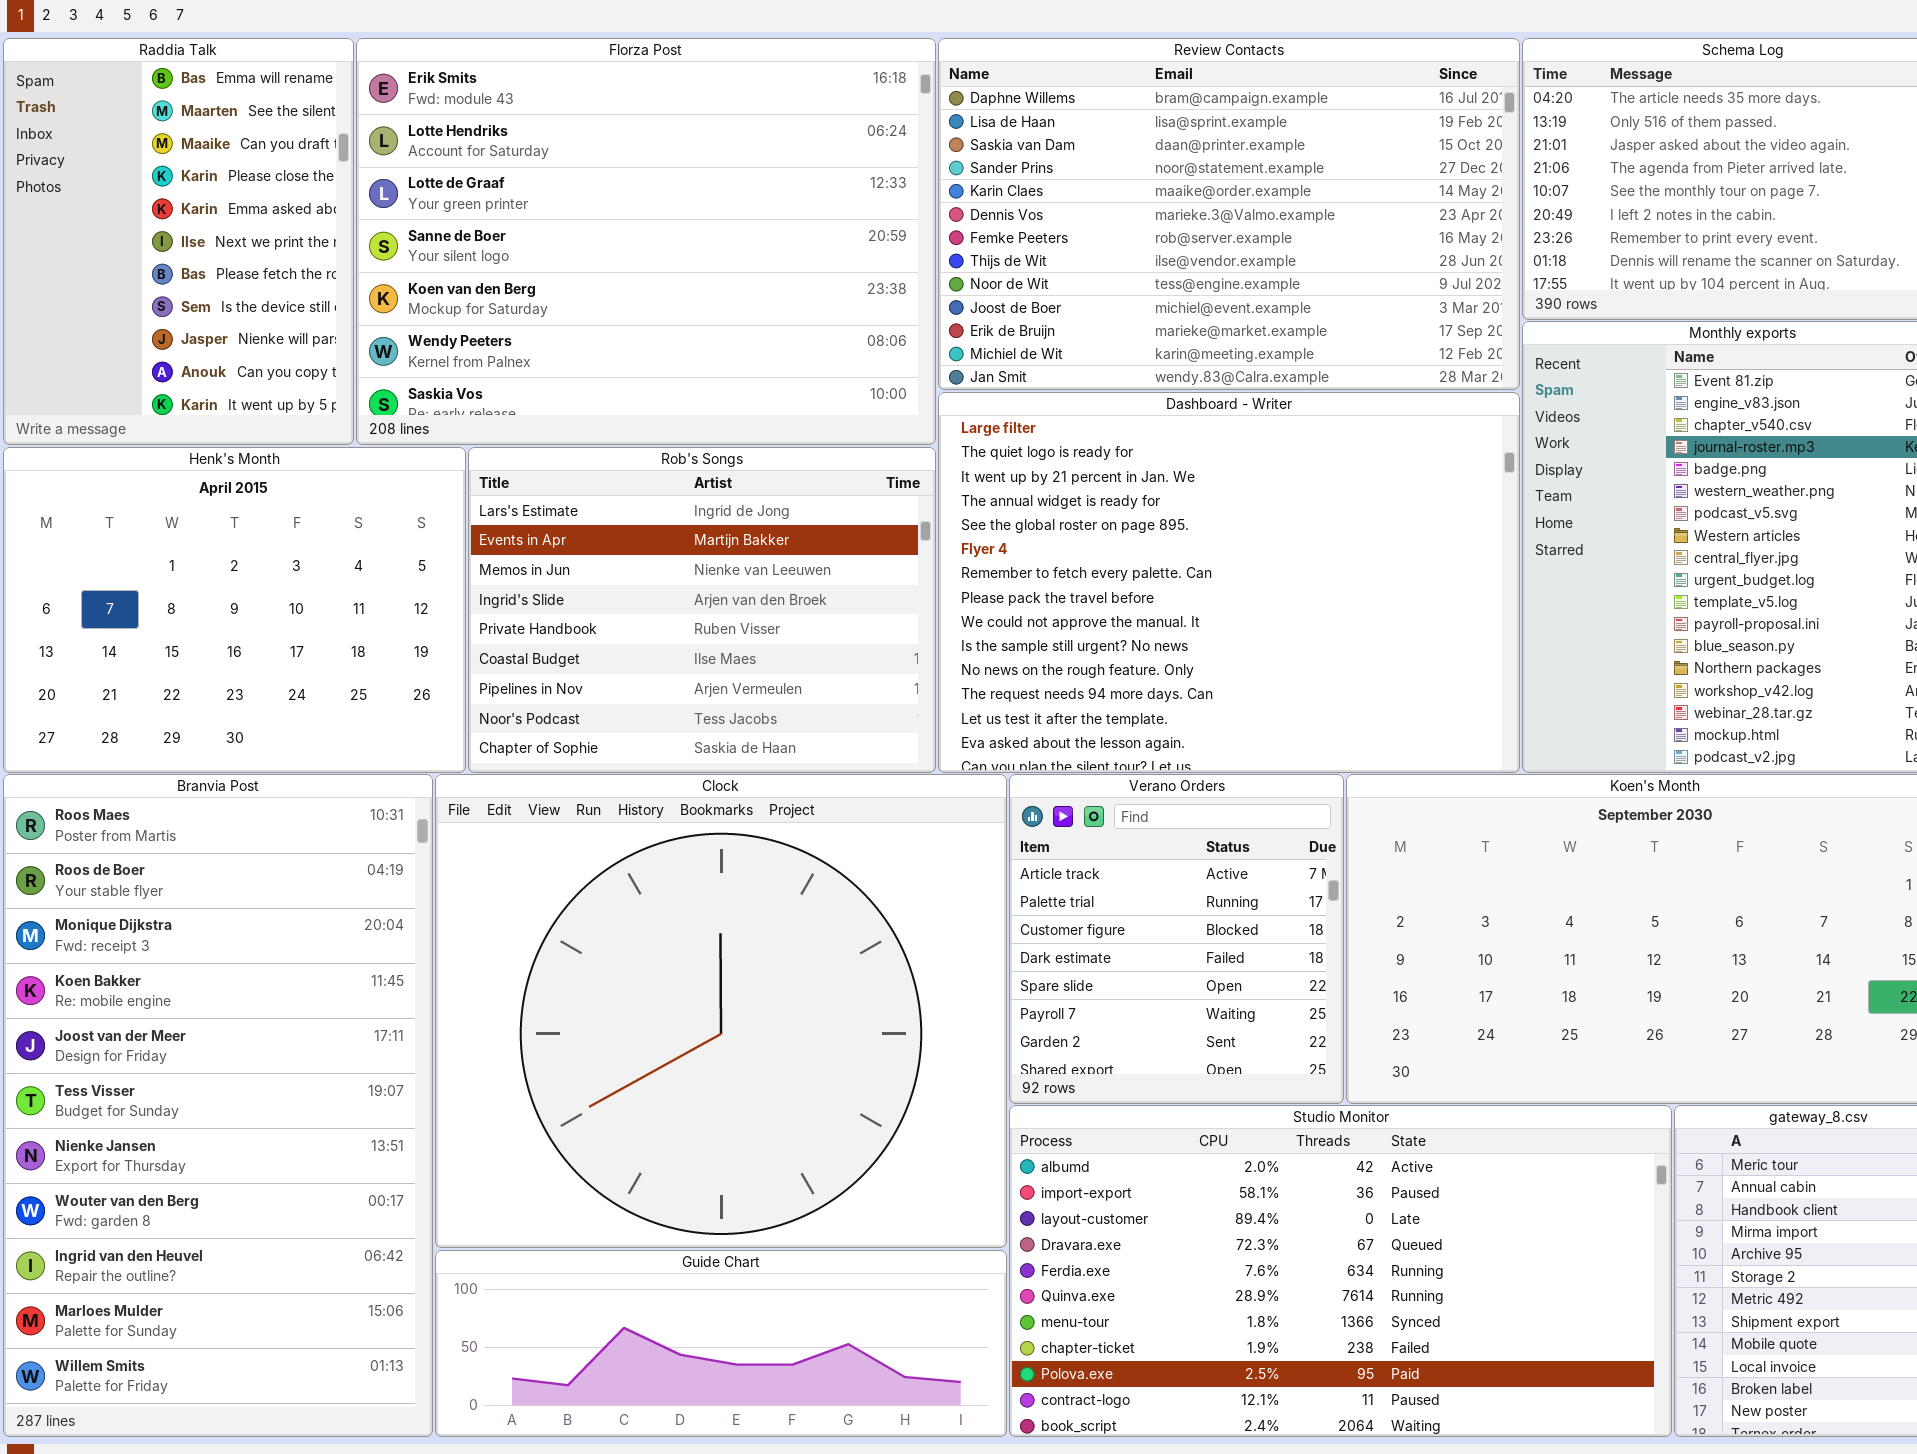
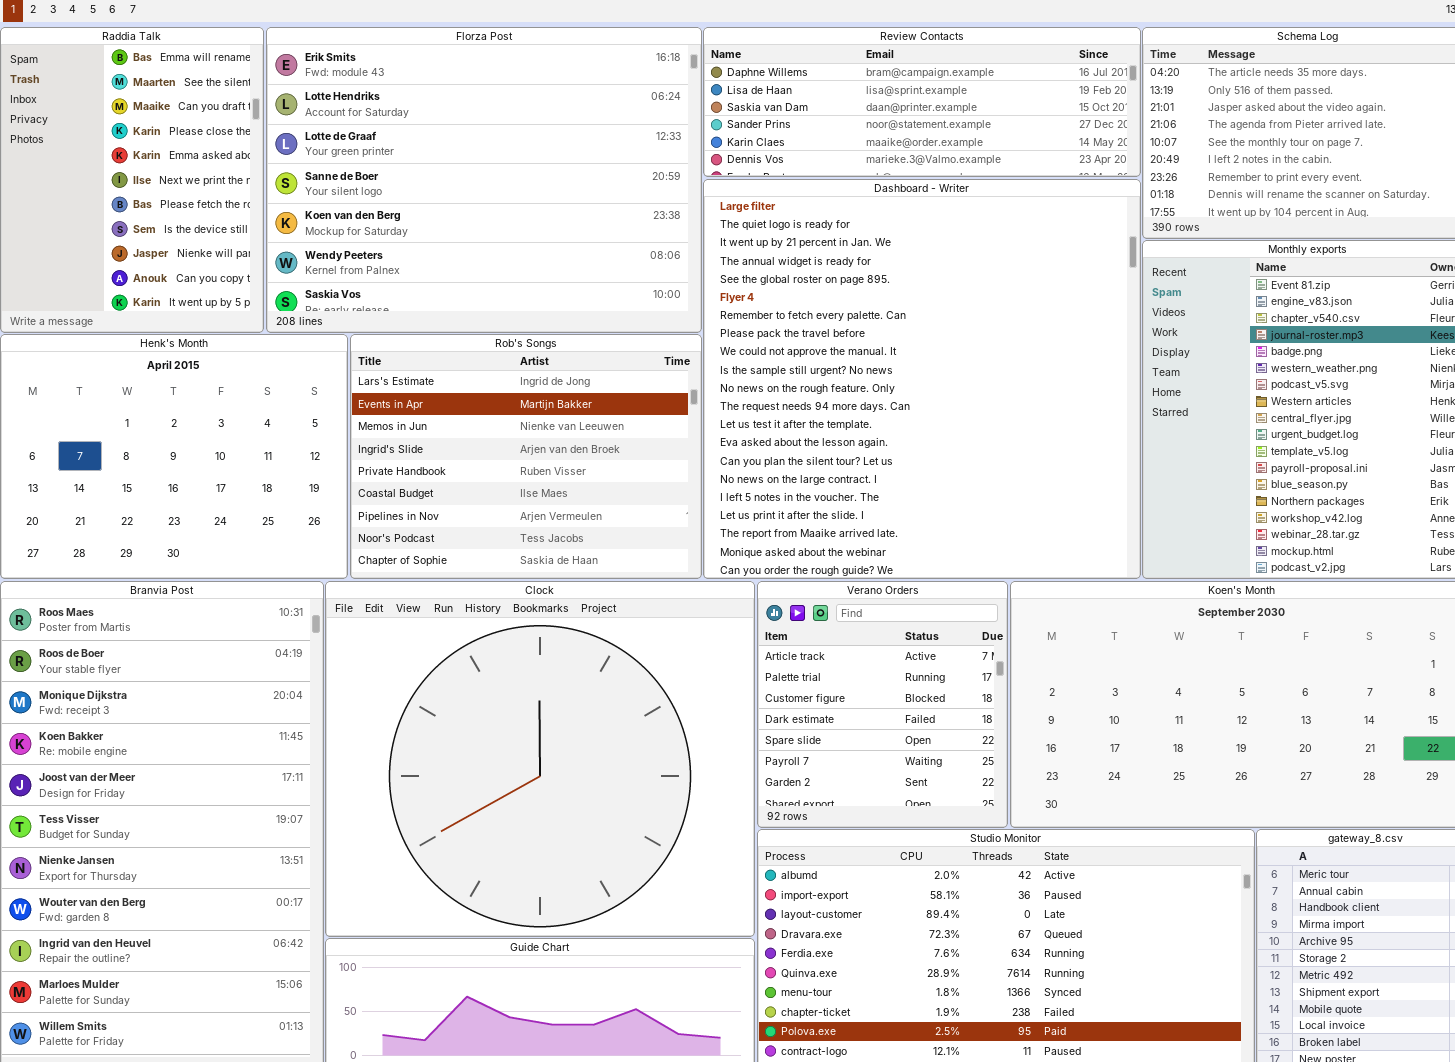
Review Contacts: [938,38,1520,390] -> [703,27,1141,177], resized
Dashboard - Writer: [938,392,1520,773] -> [703,179,1141,579], resized

